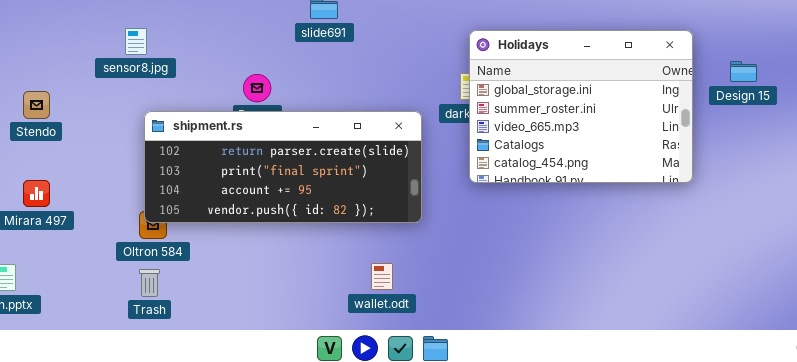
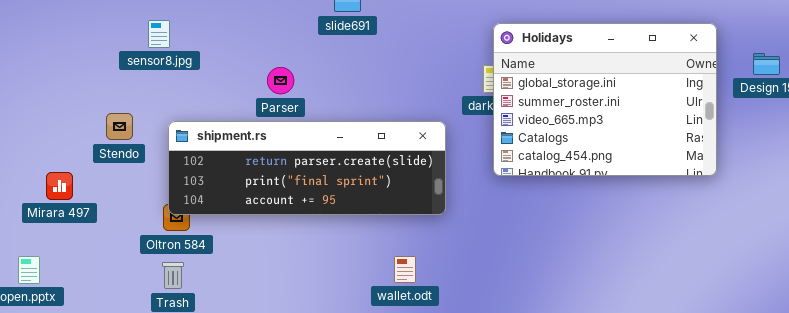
Stendo: [23,91,50,119] -> [106,113,133,140], moved
shipment.rs: [144,111,422,223] -> [168,121,446,215], resized

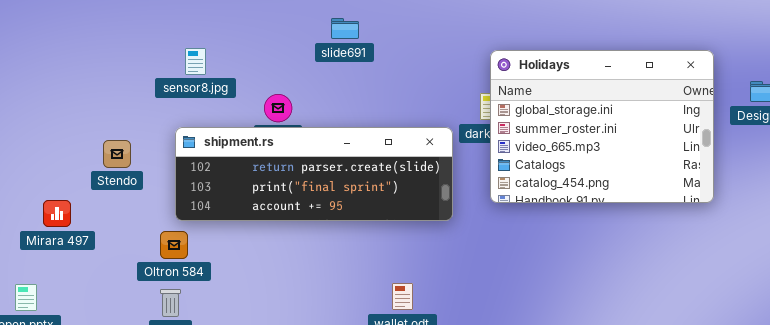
sensor8.jpg: [148,20,170,48] -> [185,48,206,75], moved
shipment.rs: [168,121,446,215] -> [175,127,453,221], moved

